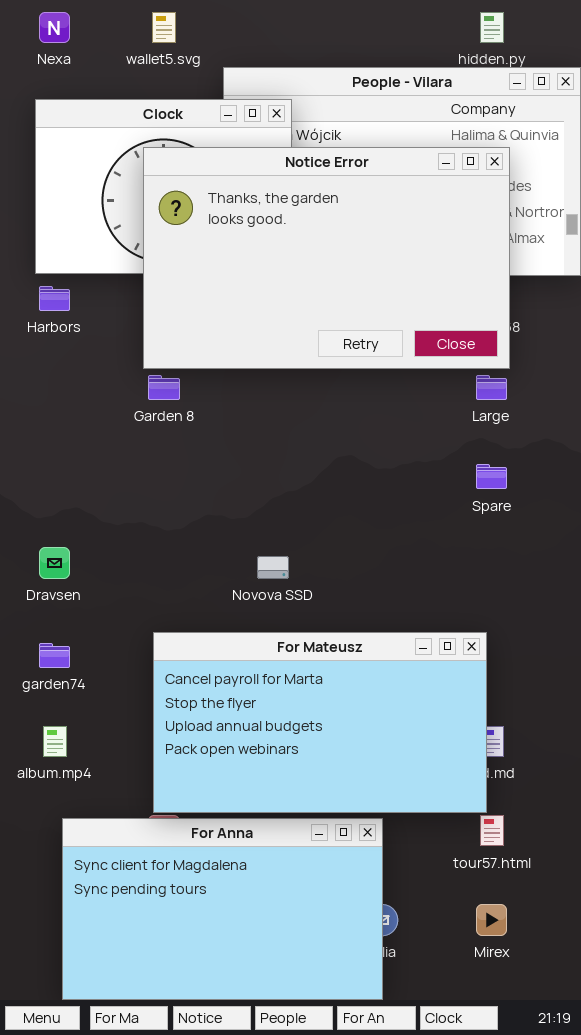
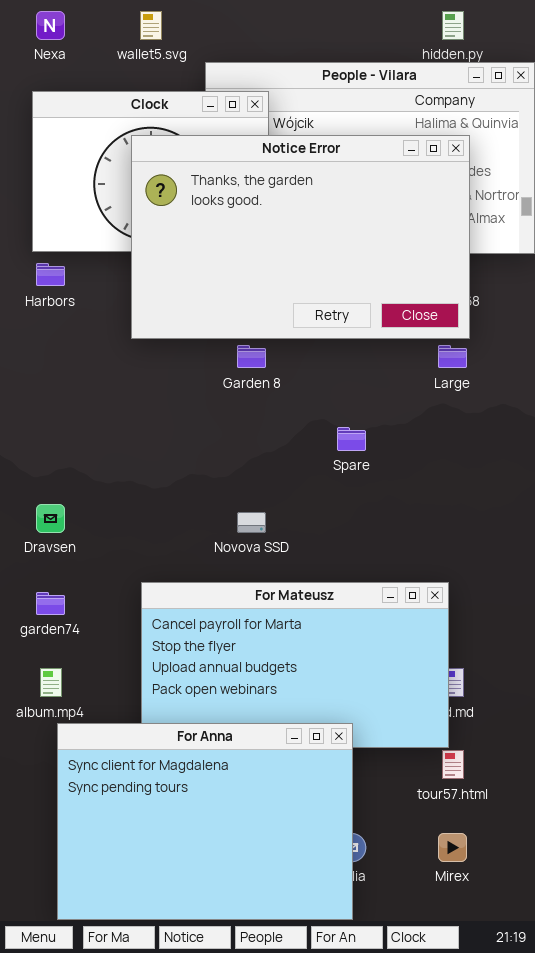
Garden 8: [148,375,180,400] -> [237,345,266,368], moved
Spare: [476,464,507,489] -> [337,427,366,451], moved
For Anna: [62,818,383,1000] -> [57,723,353,920], resized

